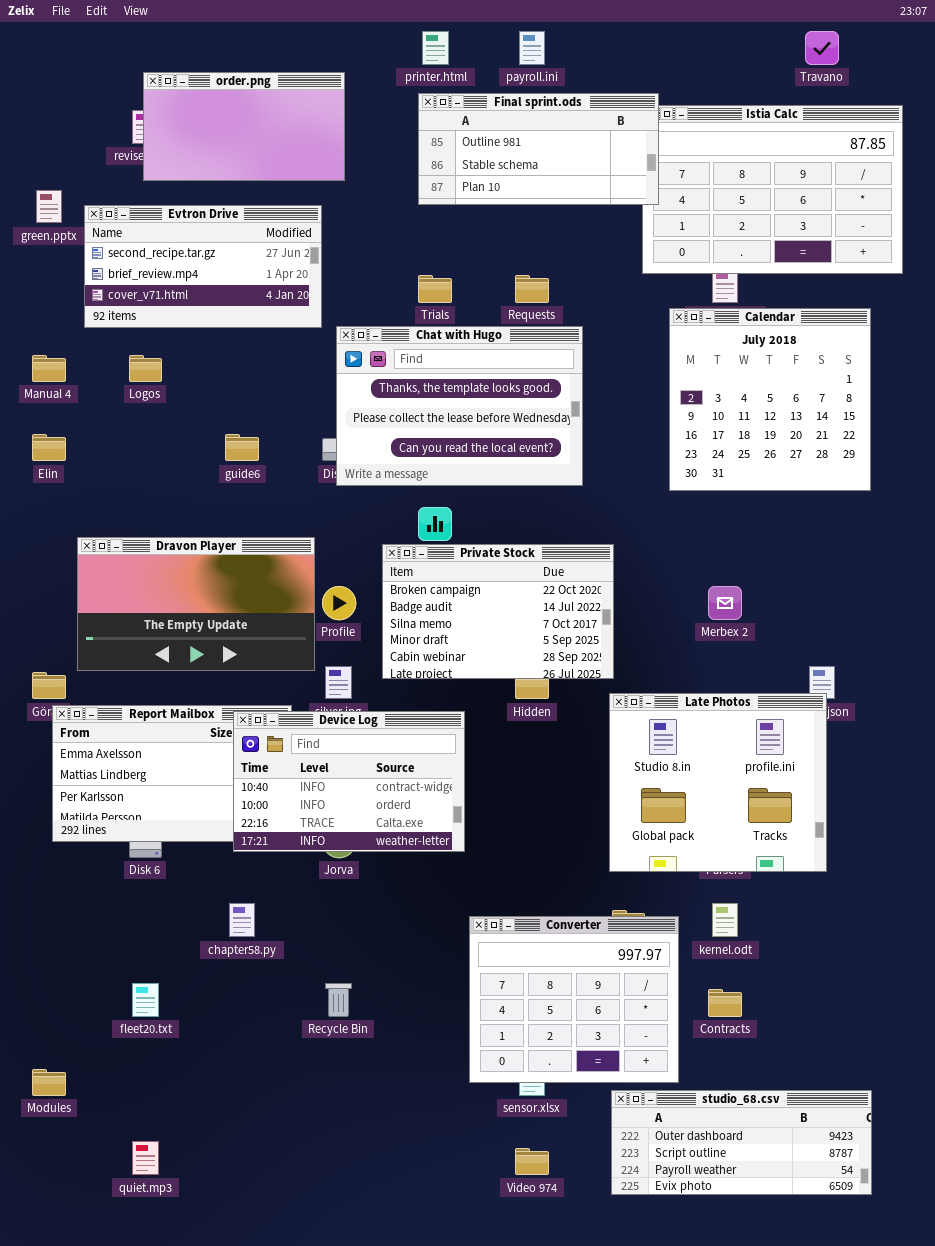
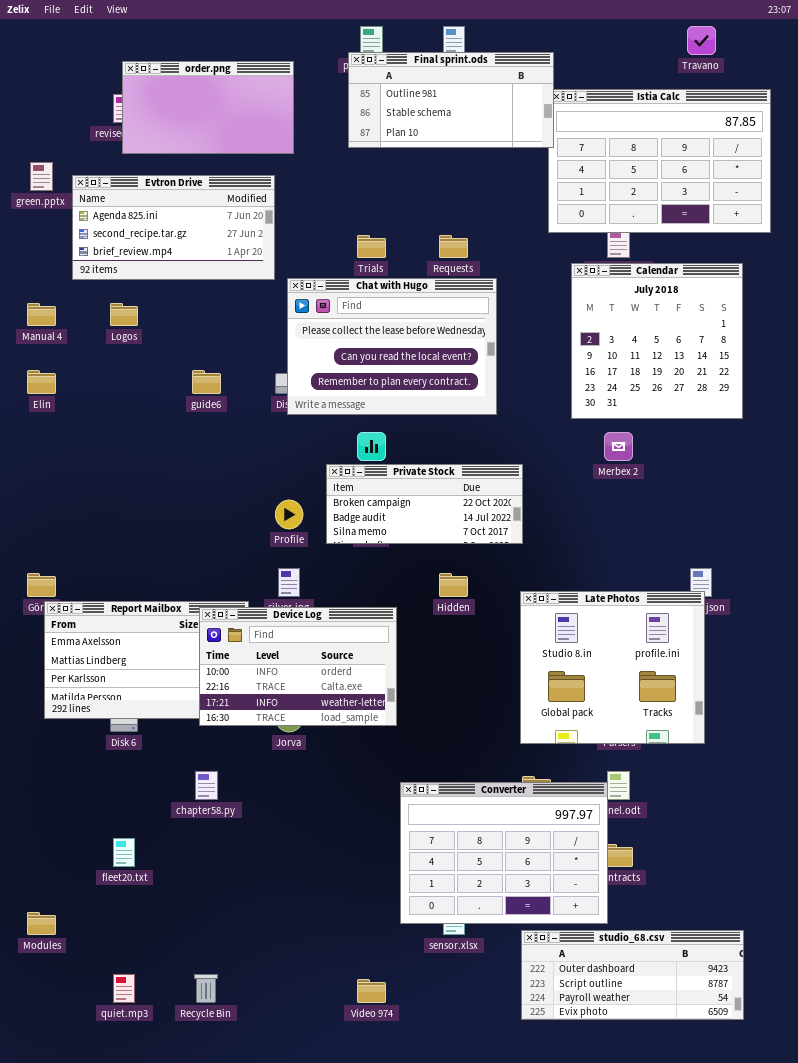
Final sprint.ods: [418,93,659,205] -> [348,52,554,148], moved
Evtron Drive: [84,205,322,328] -> [72,175,275,280], scrolled up 1 row
Chat with Hugo: [336,326,583,486] -> [287,278,497,415], scrolled down 1 row
Dravon Player: [77,537,315,671] -> none, closed
Private Stock: [382,544,614,679] -> [326,464,523,544], resized
Merbex 2: [708,586,742,620] -> [604,432,633,461], moved
Device Log: [233,711,465,852] -> [199,607,397,726], scrolled down 1 row
Converter: [469,916,679,1083] -> [400,782,608,924], resized
Recycle Bin: [325,983,352,1017] -> [194,974,218,1003], moved
Video 974: [515,1148,549,1175] -> [357,979,386,1003], moved

